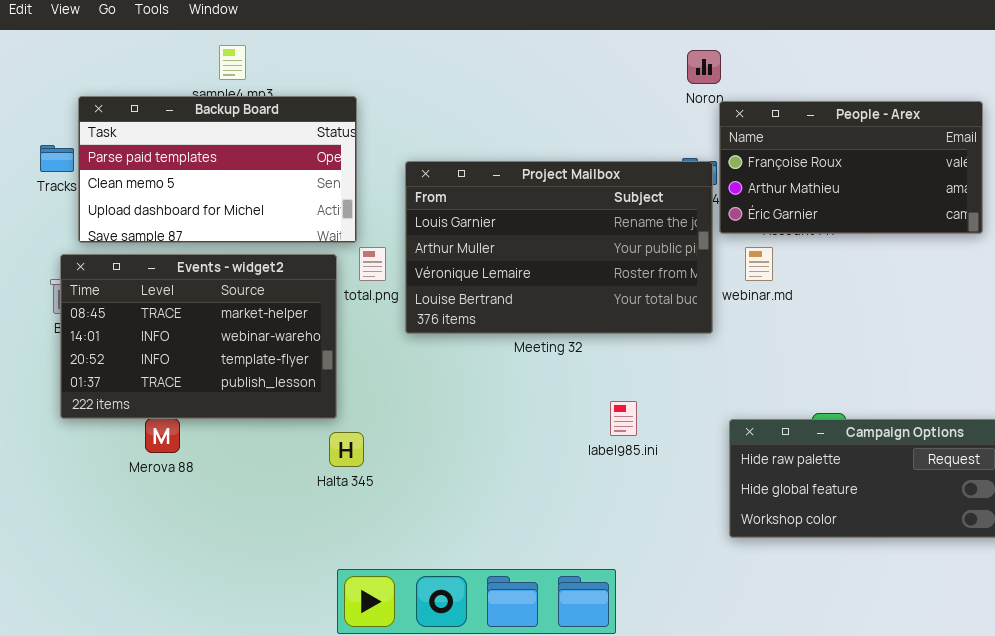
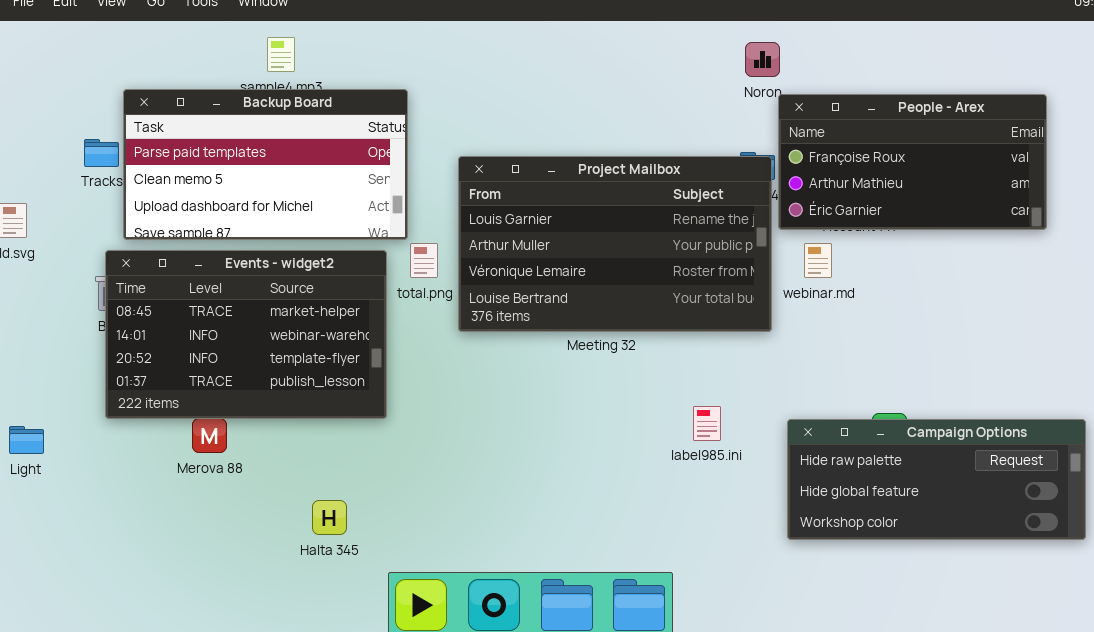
label985.ini: [610,401,637,436] -> [693,406,721,441], moved
Halta 345: [329,432,364,467] -> [312,500,347,535], moved

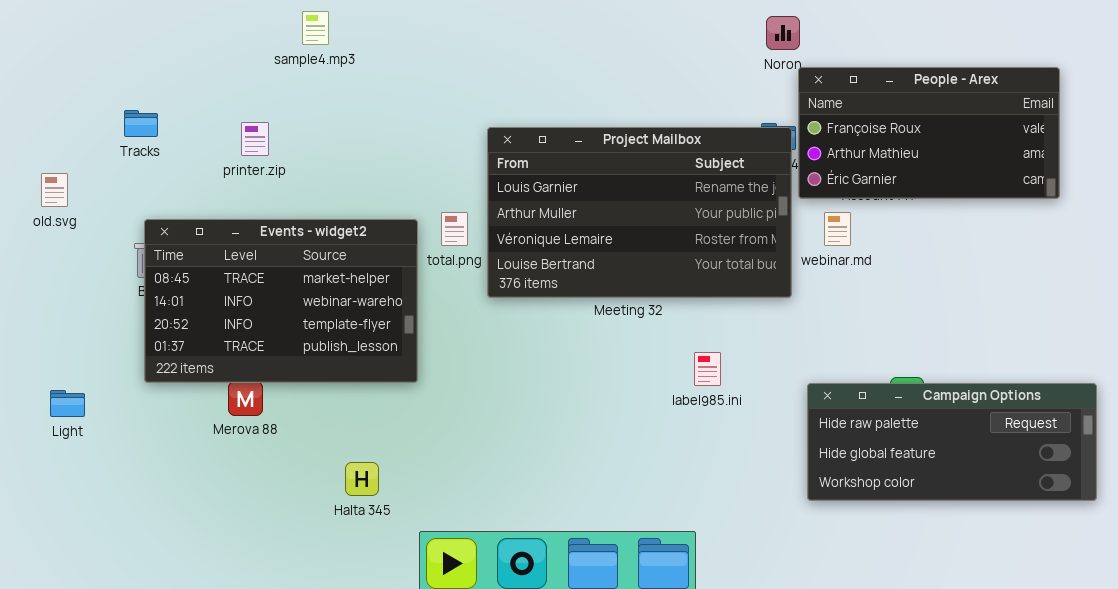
Backup Board: [123,89,408,240] -> none, closed
label985.ini: [693,406,721,441] -> [694,352,721,386], moved

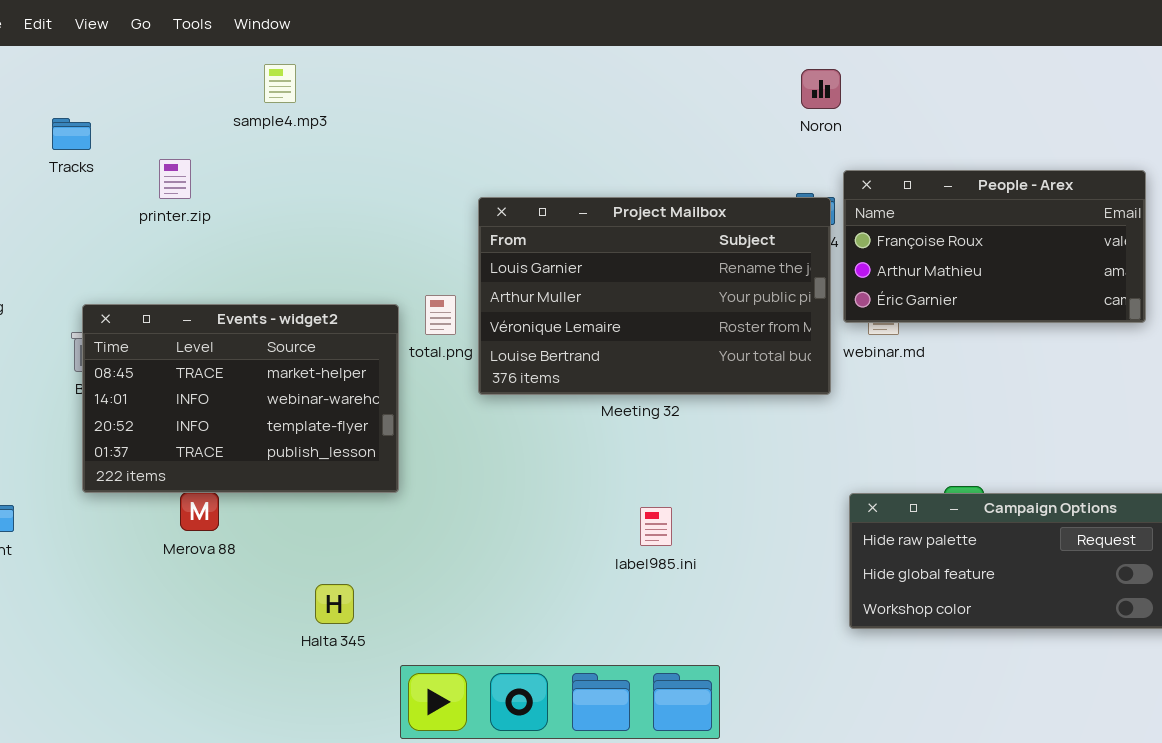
People - Arex: [798,67,1060,199] -> [843,170,1146,323], moved
Tracks: [124,110,158,137] -> [52,118,91,150], moved
printer.zip: [241,122,269,156] -> [159,159,191,199], moved
label985.ini: [694,352,721,386] -> [640,507,672,546], moved

